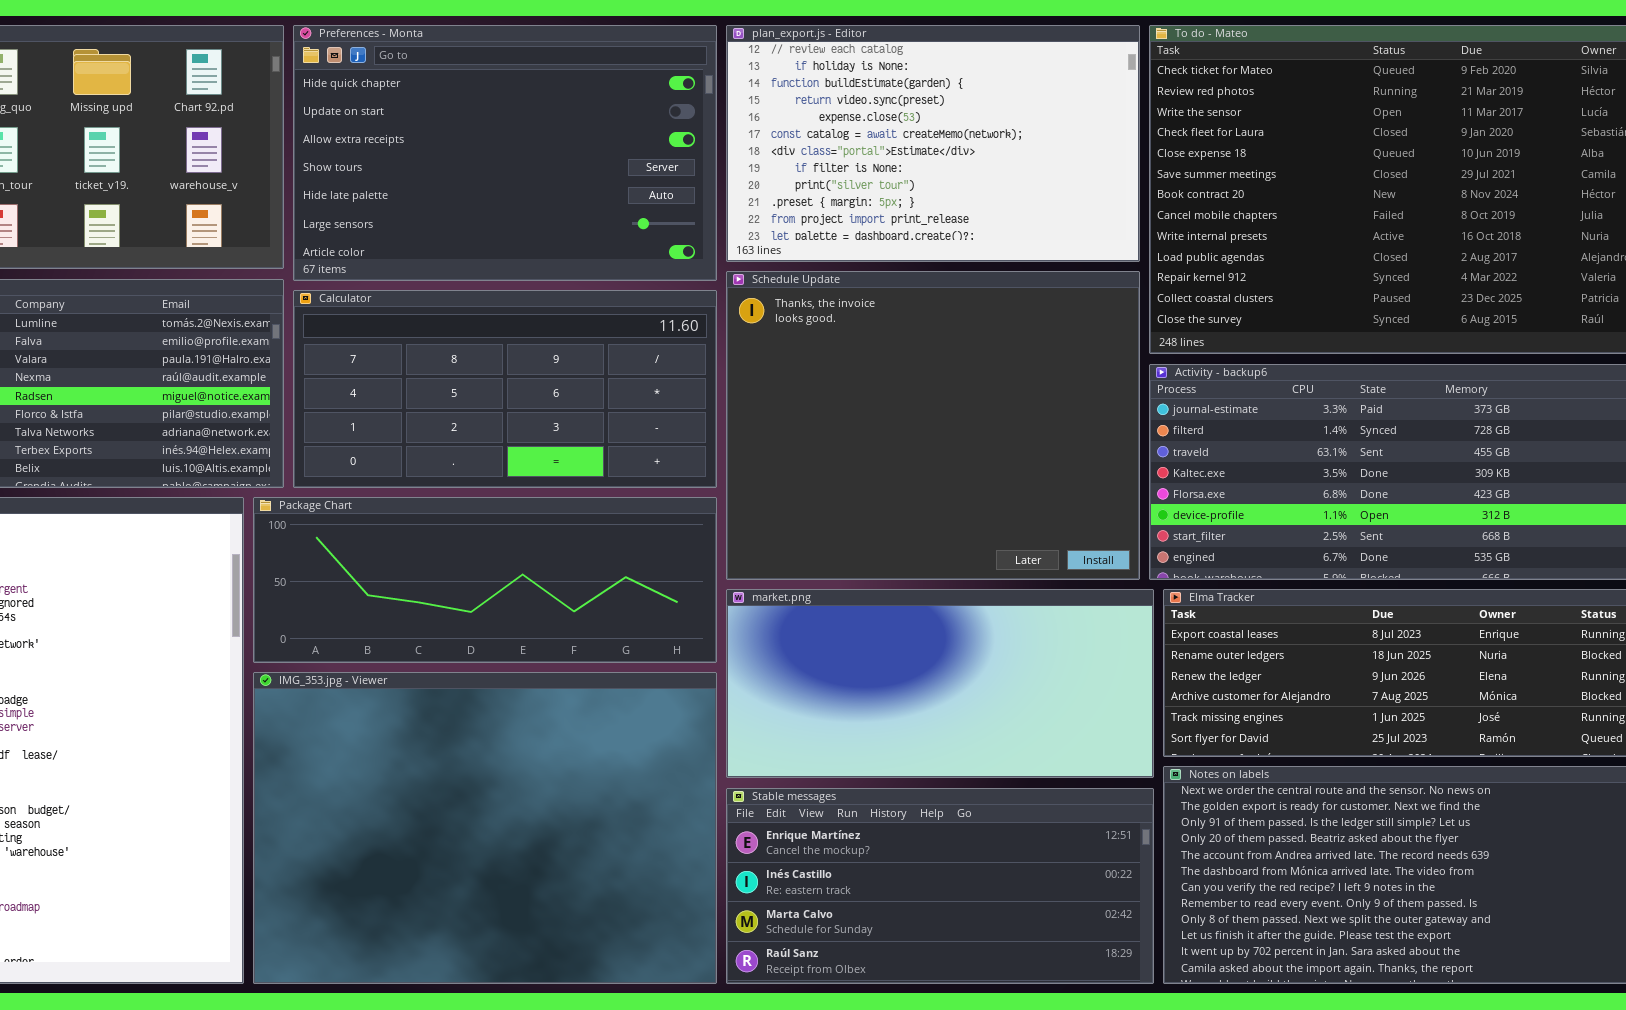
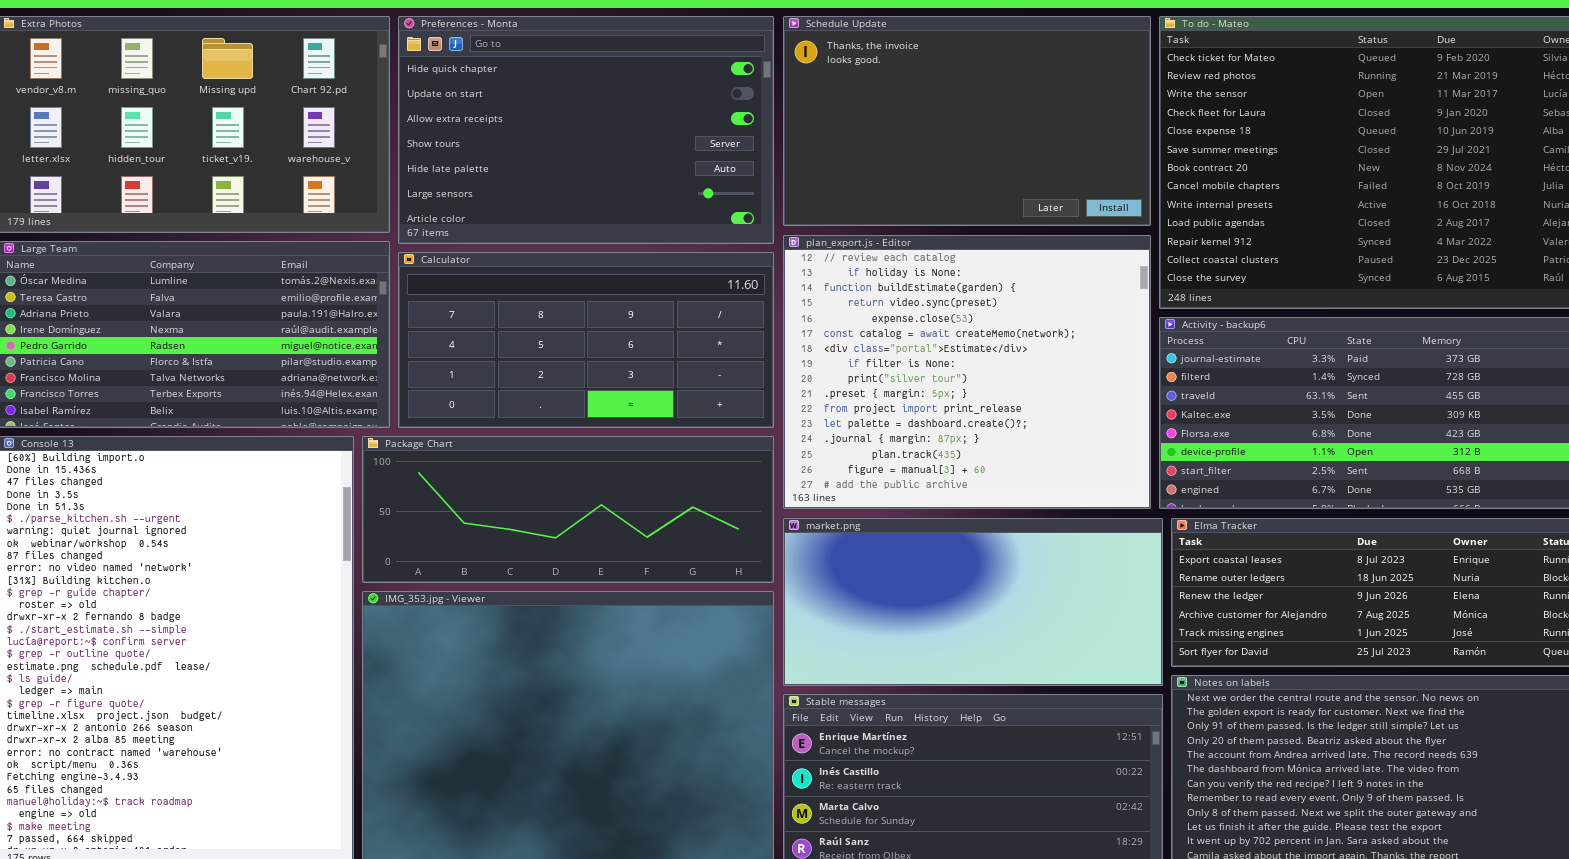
plan_export.js - Editor: [726,25,1140,262] -> [783,235,1151,509], moved, resized
Schedule Update: [726,271,1140,580] -> [783,16,1151,226], moved, resized

